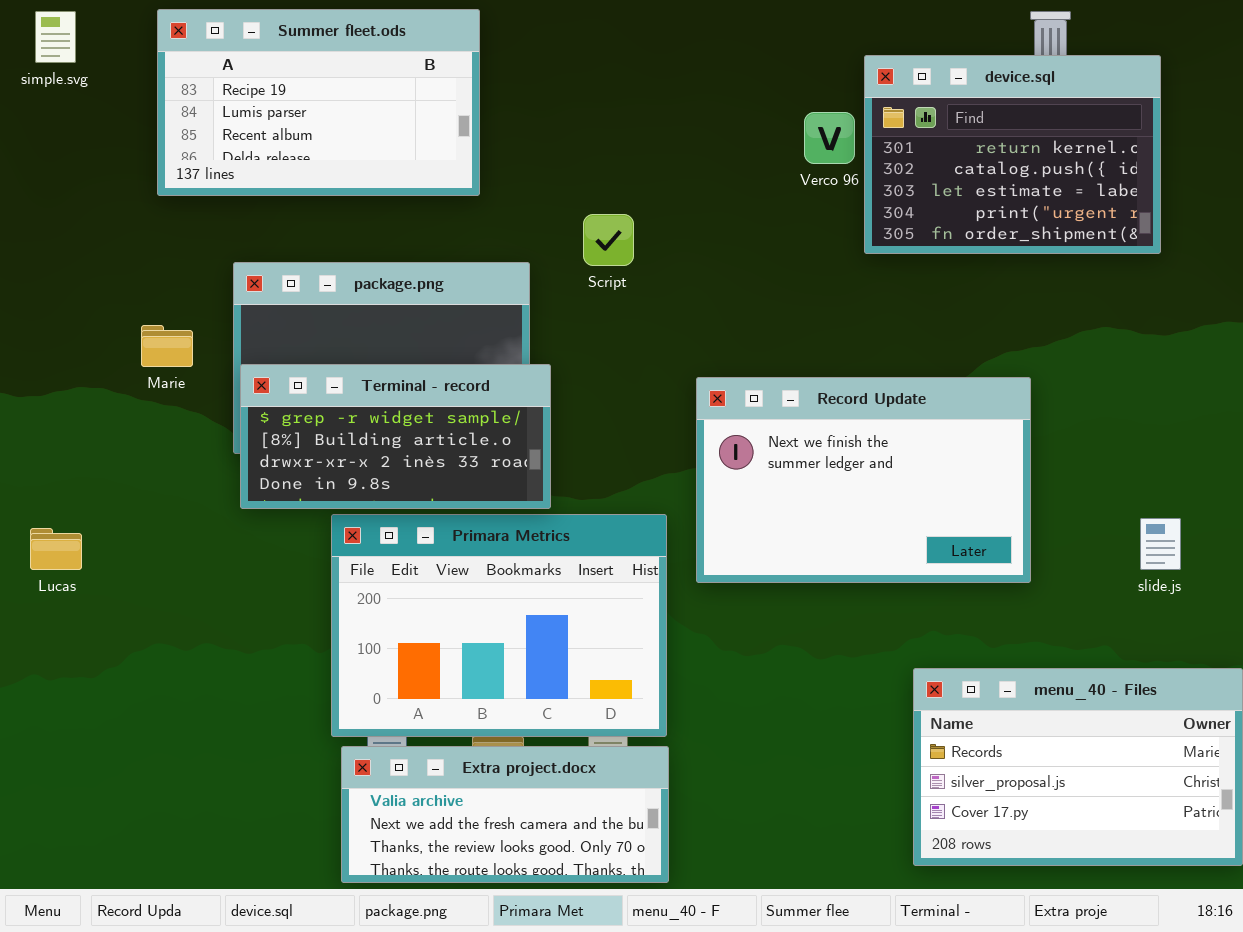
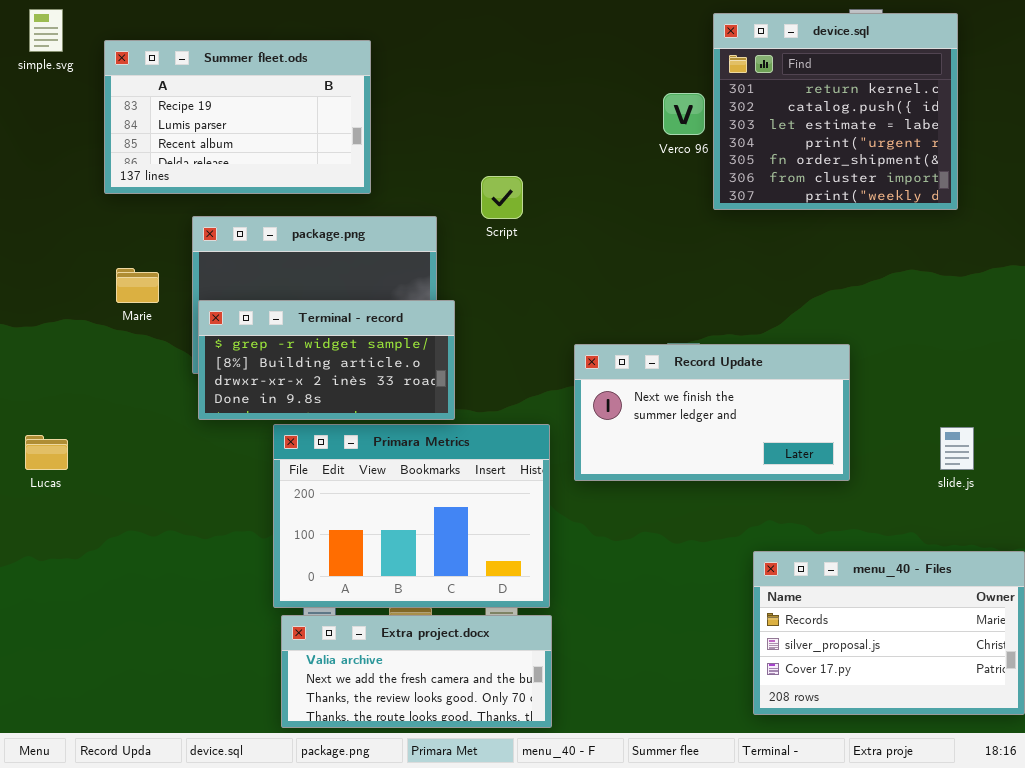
Summer fleet.ods: [157,9,480,196] -> [104,40,371,194], moved
device.sql: [864,55,1161,254] -> [713,13,958,210], resized
Record Update: [696,377,1031,583] -> [574,344,850,481], resized

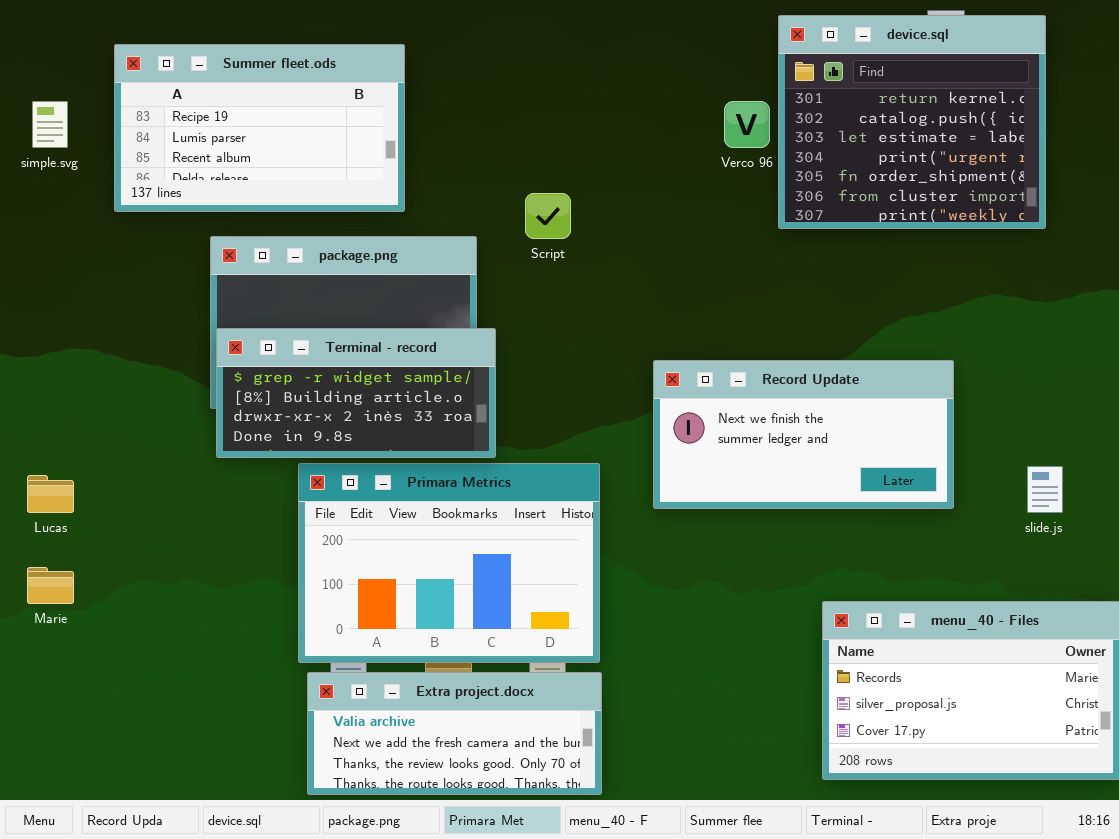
simple.svg: [29,9,63,52] -> [32,101,68,148], moved
Marie: [116,268,159,303] -> [27,567,74,604], moved
Record Update: [574,344,850,481] -> [653,360,954,509], moved

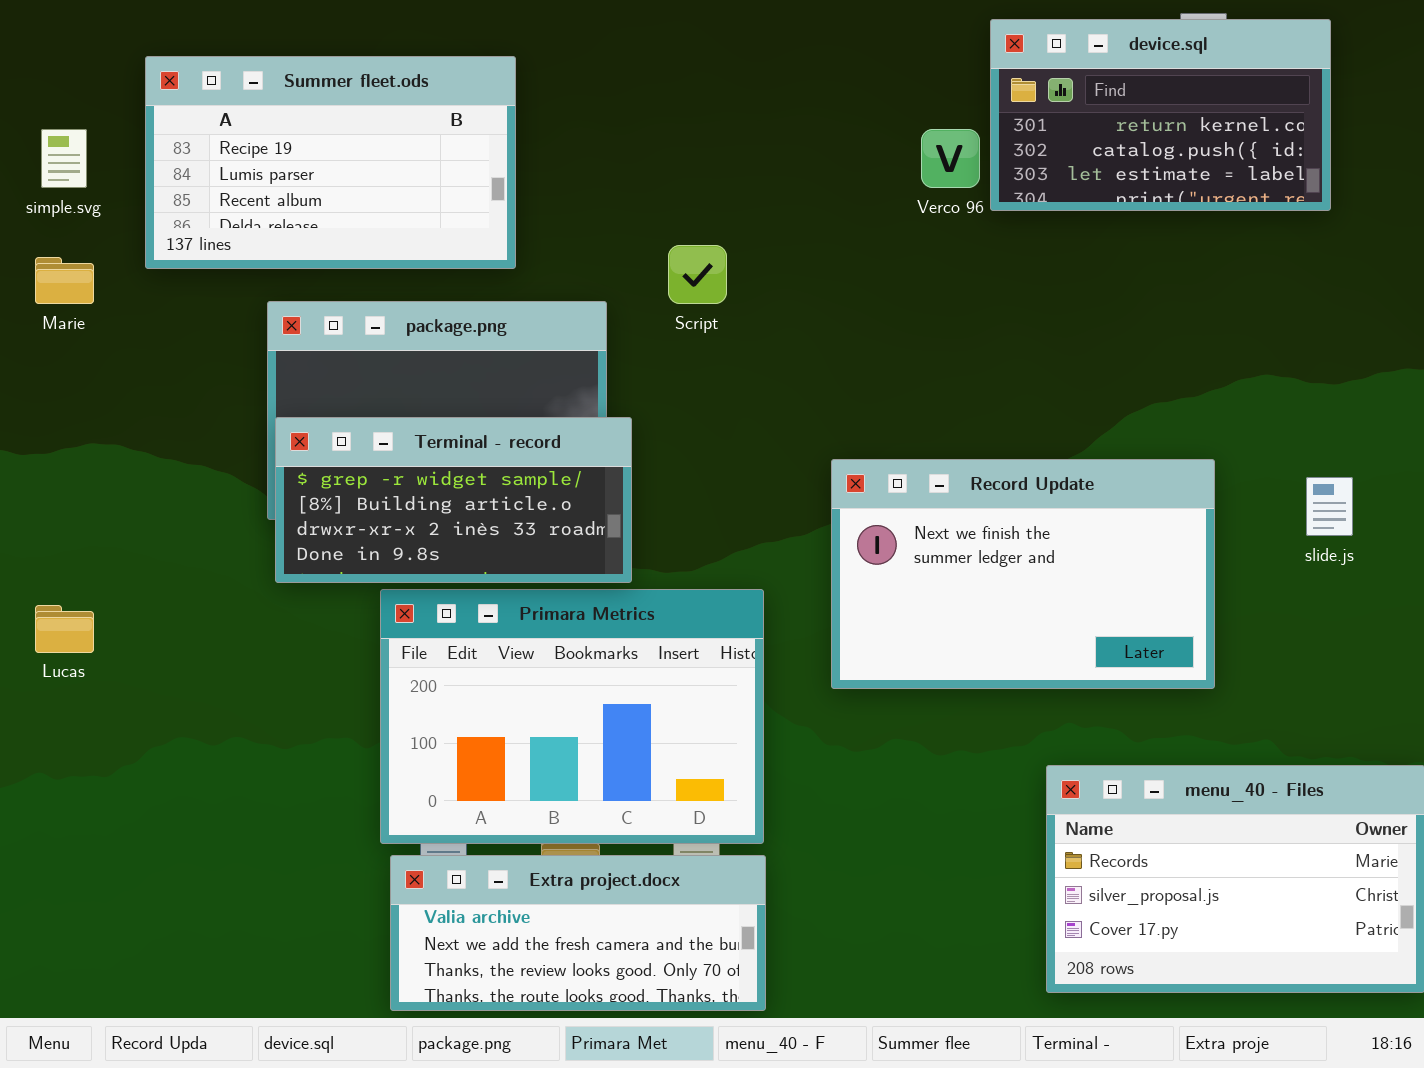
device.sql: [778,15,1046,229] -> [990,19,1331,211], resized
Record Update: [653,360,954,509] -> [831,459,1215,689], resized
slide.js: [1027,466,1063,513] -> [1306,477,1353,536], moved
Marie: [27,567,74,604] -> [35,257,94,304], moved

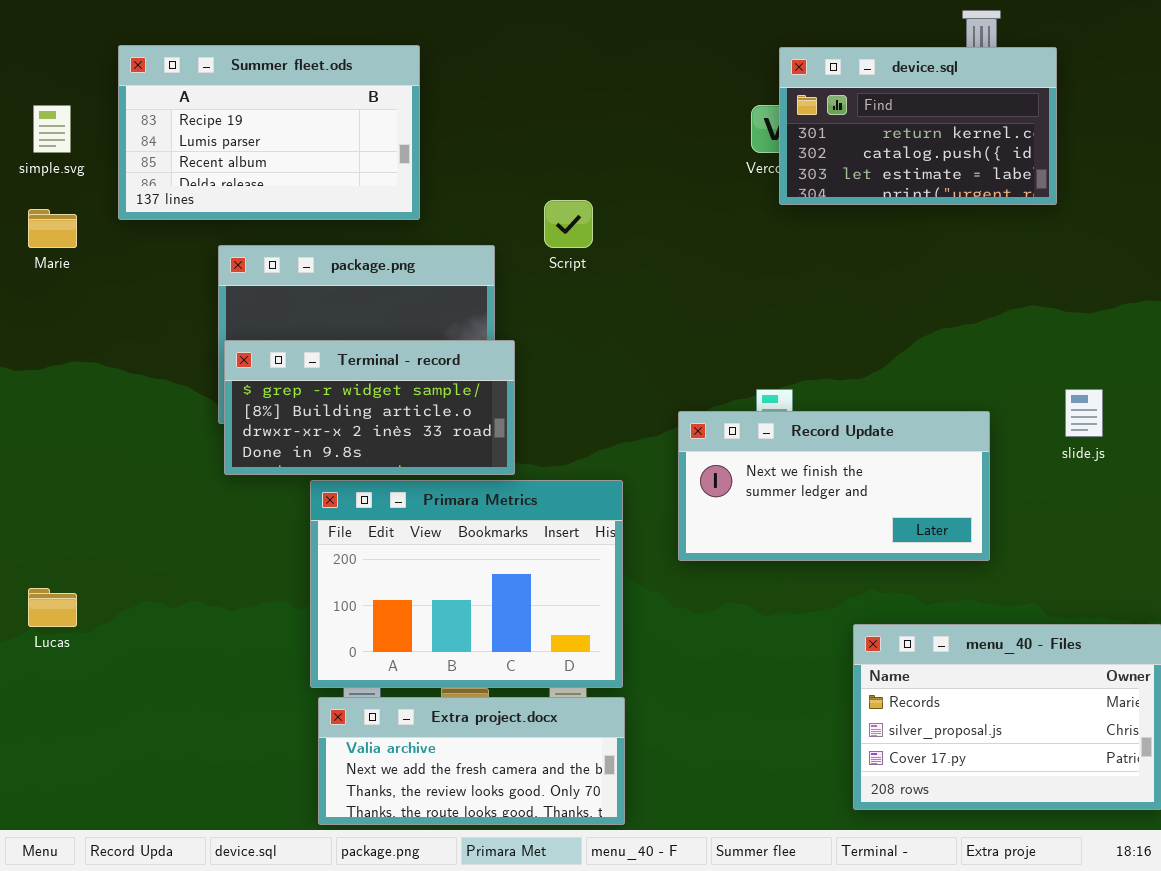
device.sql: [990,19,1331,211] -> [779,47,1057,205], moved
Record Update: [831,459,1215,689] -> [678,411,990,561], resized
Lucas: [35,605,94,653] -> [28,588,77,627], moved

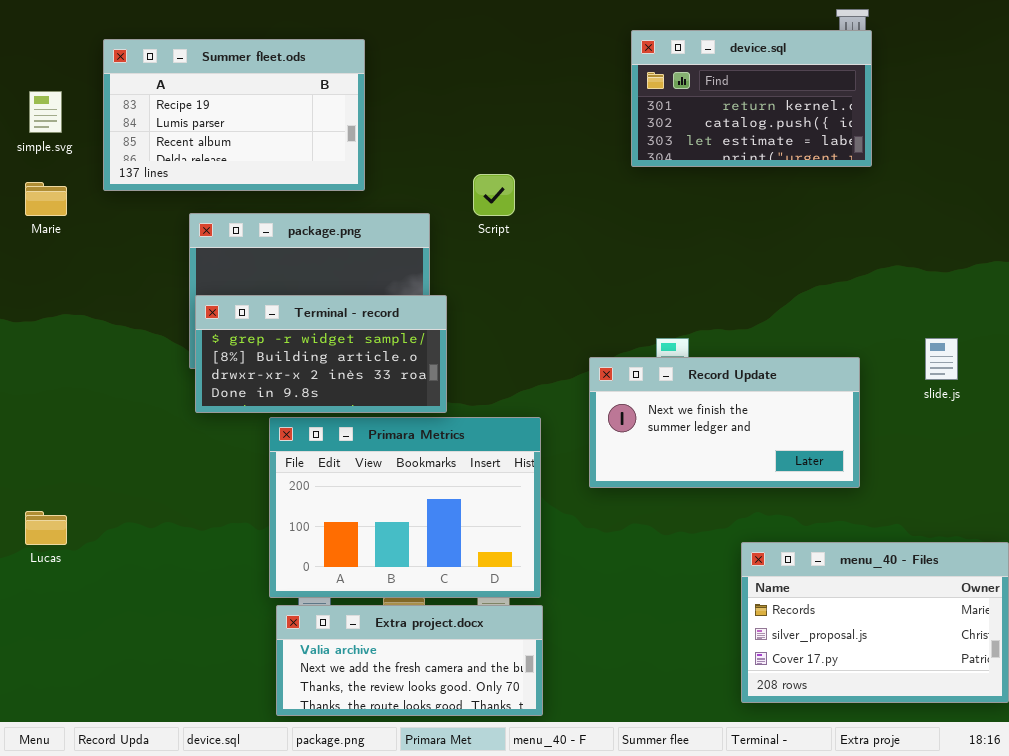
device.sql: [779,47,1057,205] -> [631,30,872,167], moved

